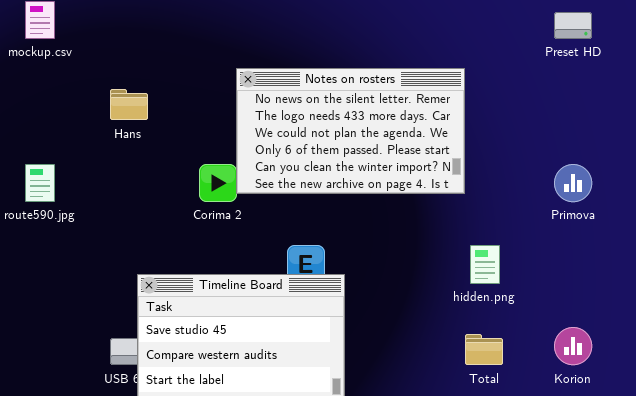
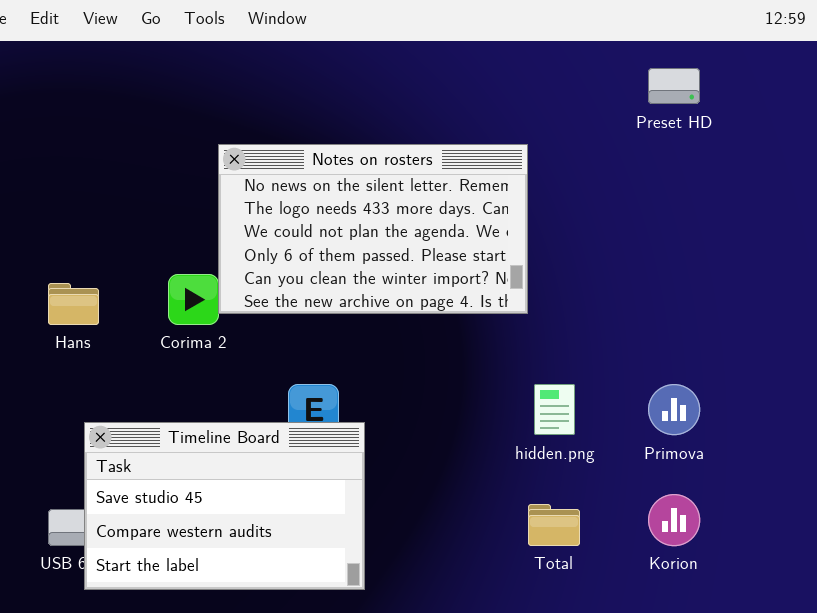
Hans: [110,89,148,120] -> [48,283,99,325], moved
Primova: [554,164,592,202] -> [648,384,700,435], moved

